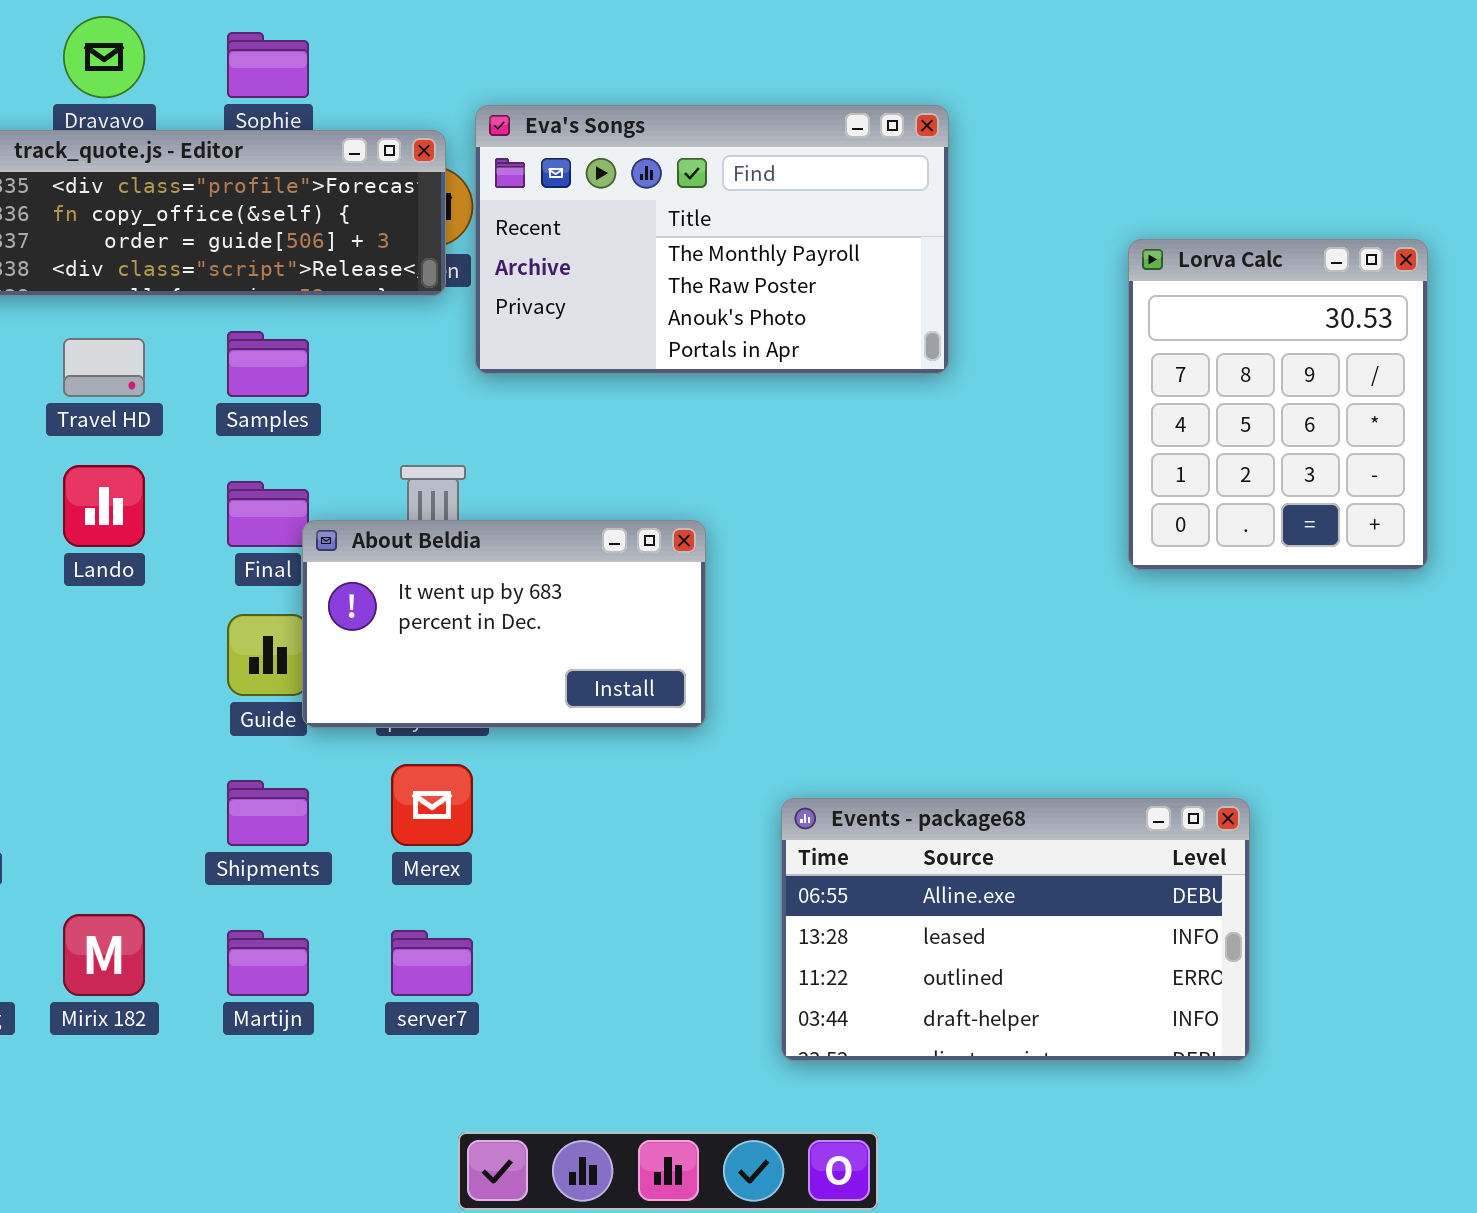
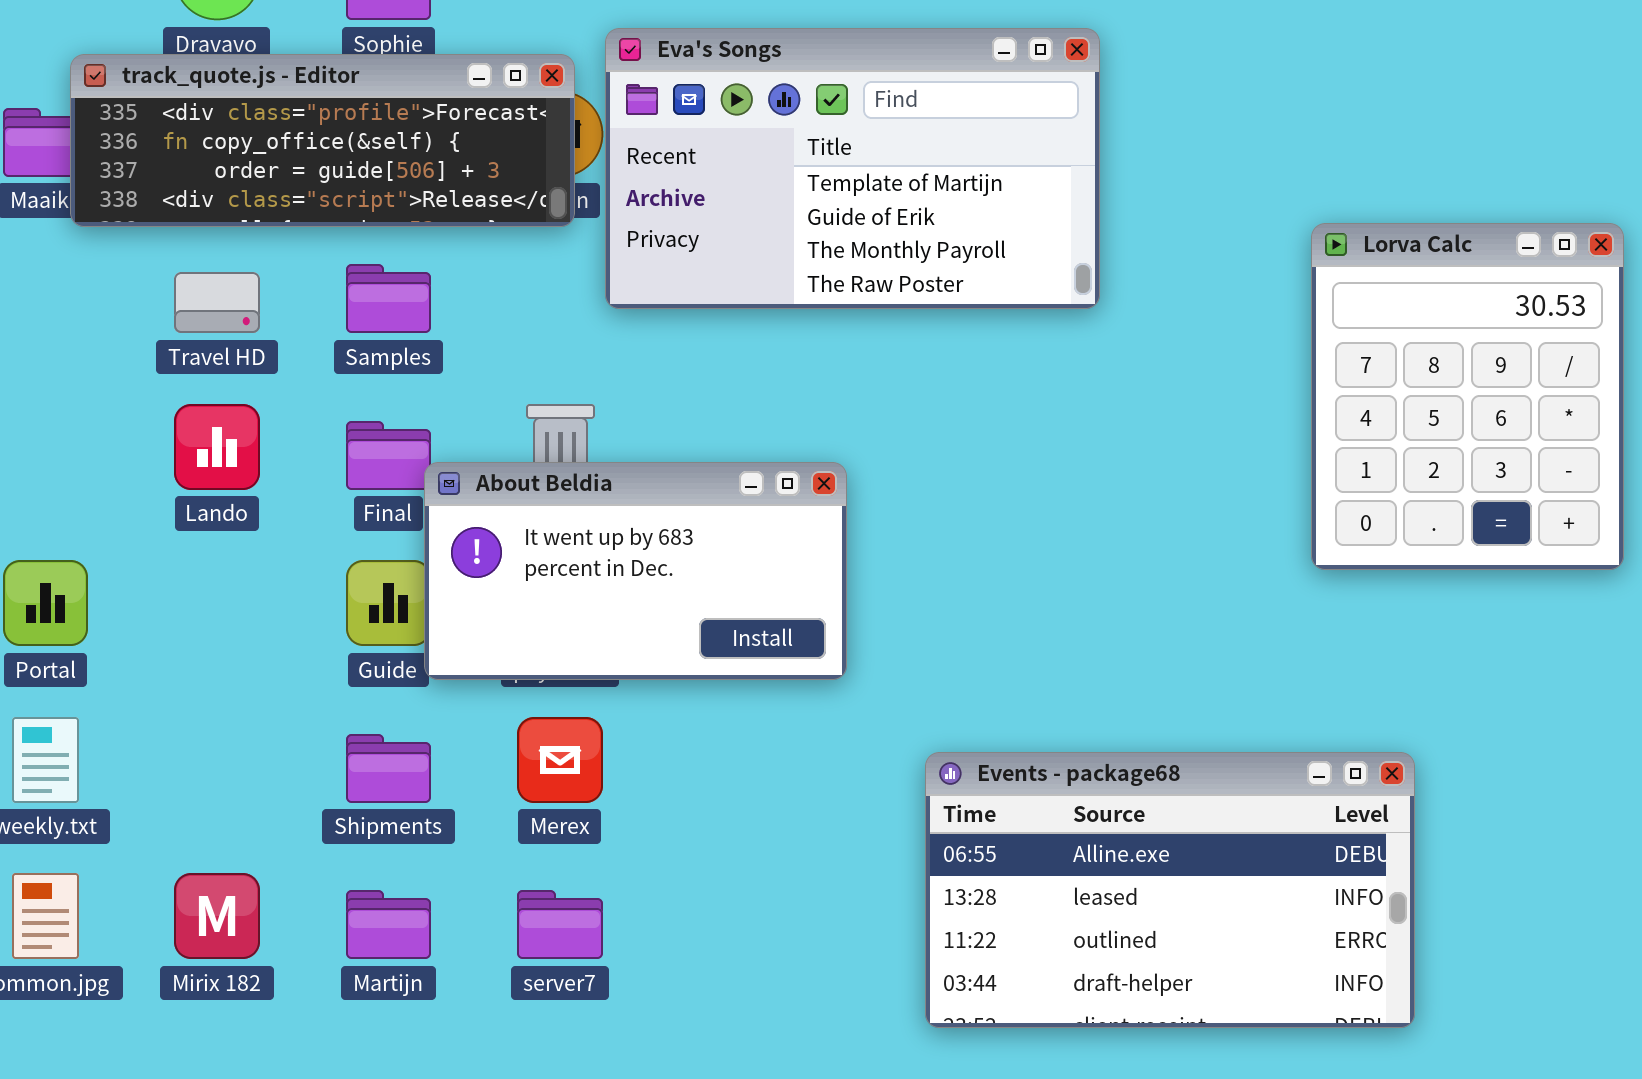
Eva's Songs: [475,105,949,374] -> [605,28,1100,309], scrolled up 2 rows
Lorva Calc: [1128,239,1428,570] -> [1311,223,1624,570], moved

